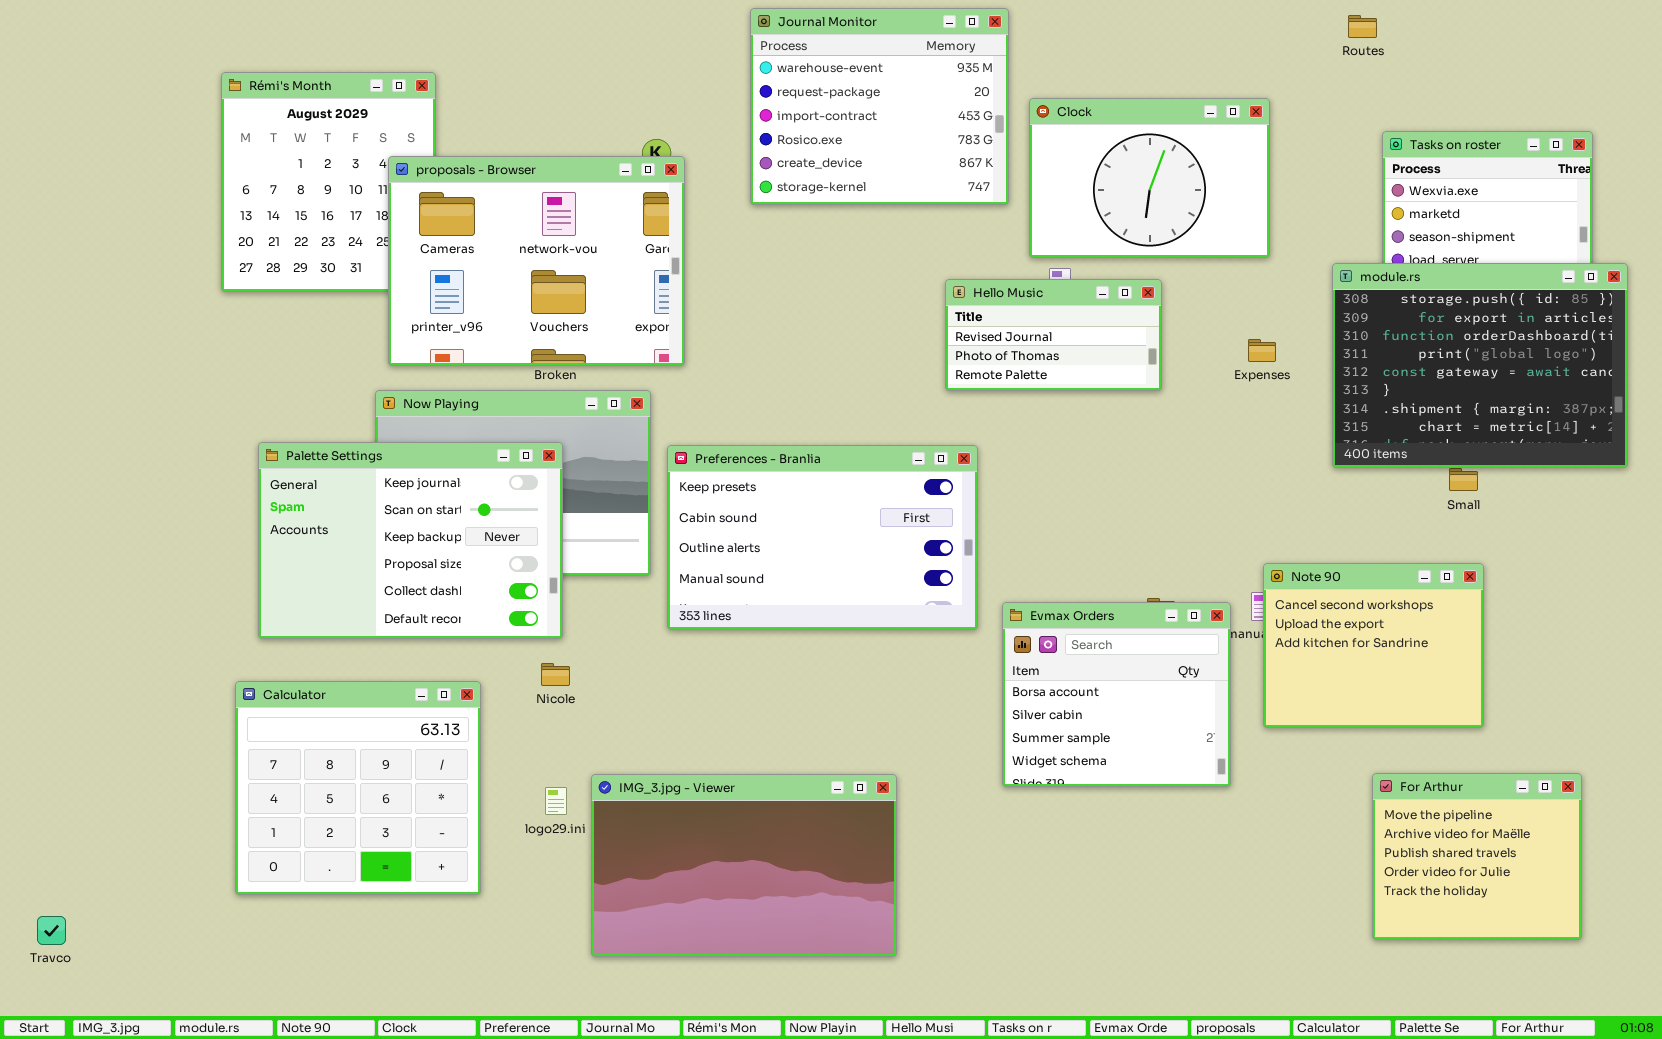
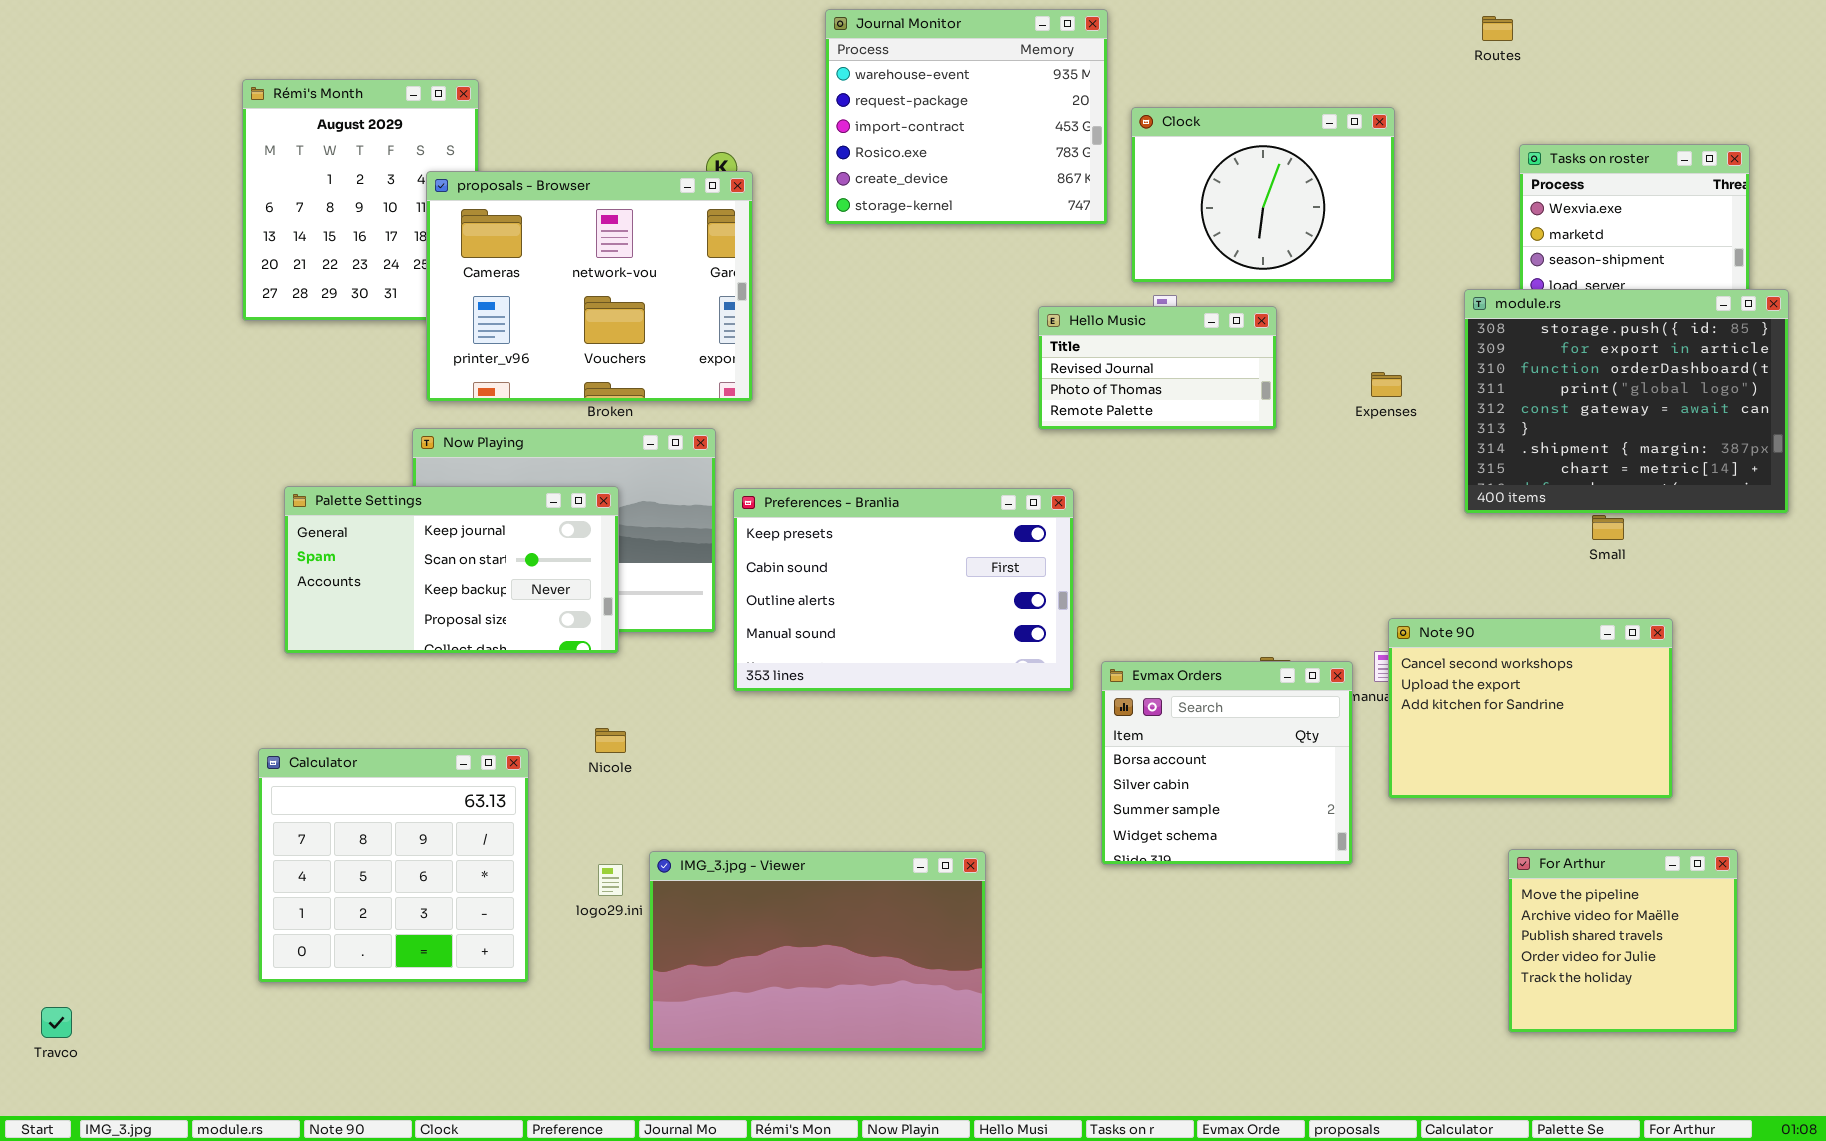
Palette Settings: [258,442,563,639] -> [284,486,619,654], resized
Note 90: [1263,563,1484,728] -> [1388,618,1673,799], resized

